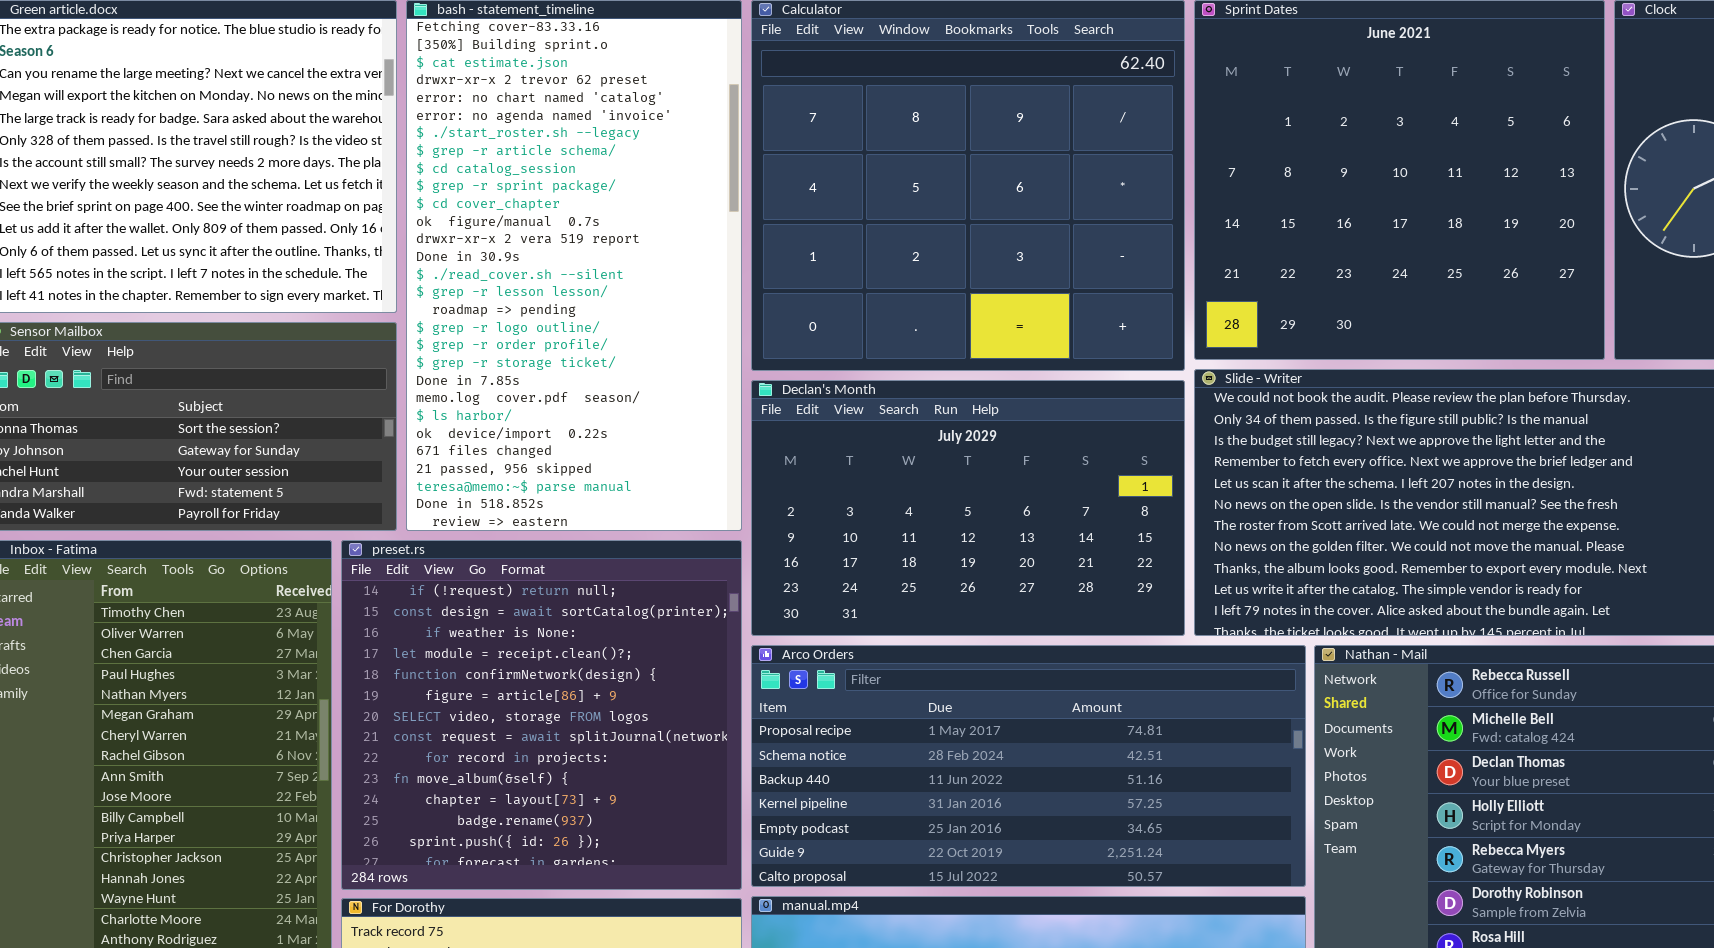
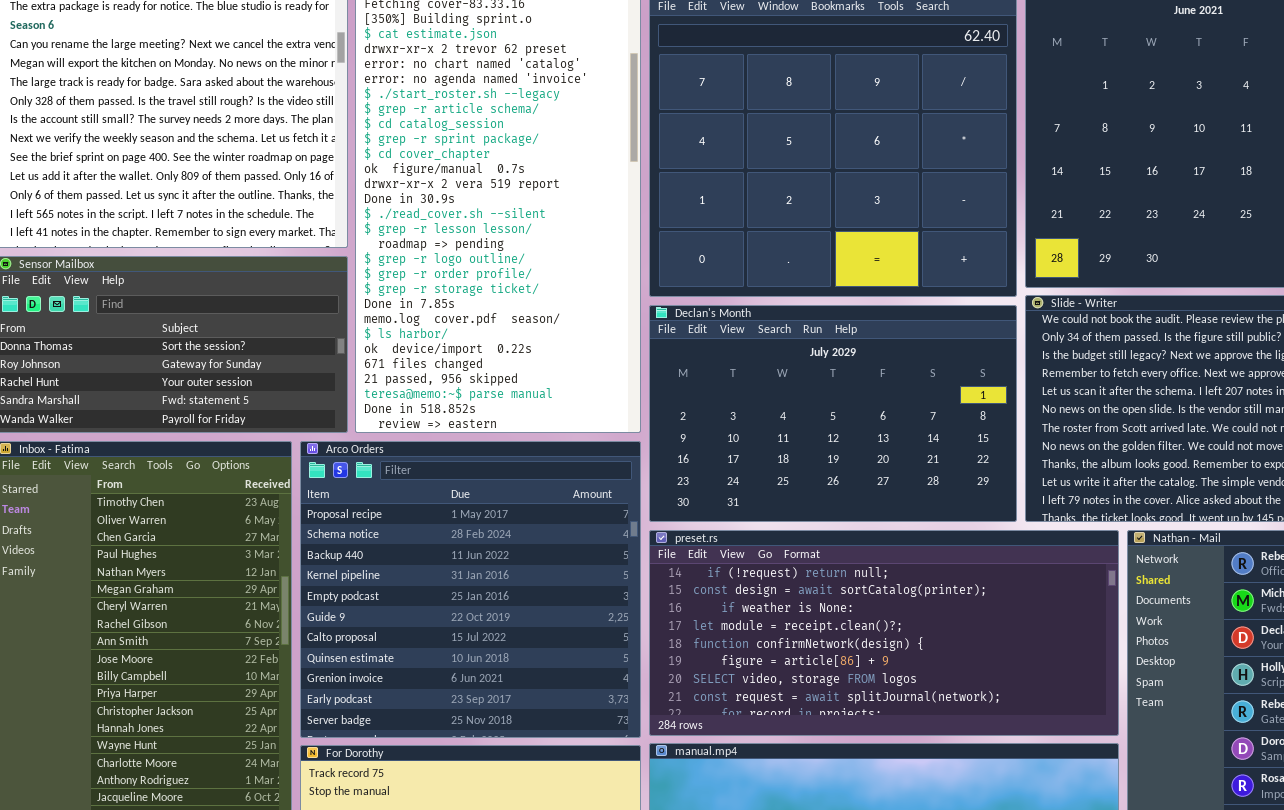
preset.rs: [341,540,742,890] -> [649,530,1119,736], moved, resized
Arco Orders: [751,645,1306,887] -> [300,441,641,738], moved, resized

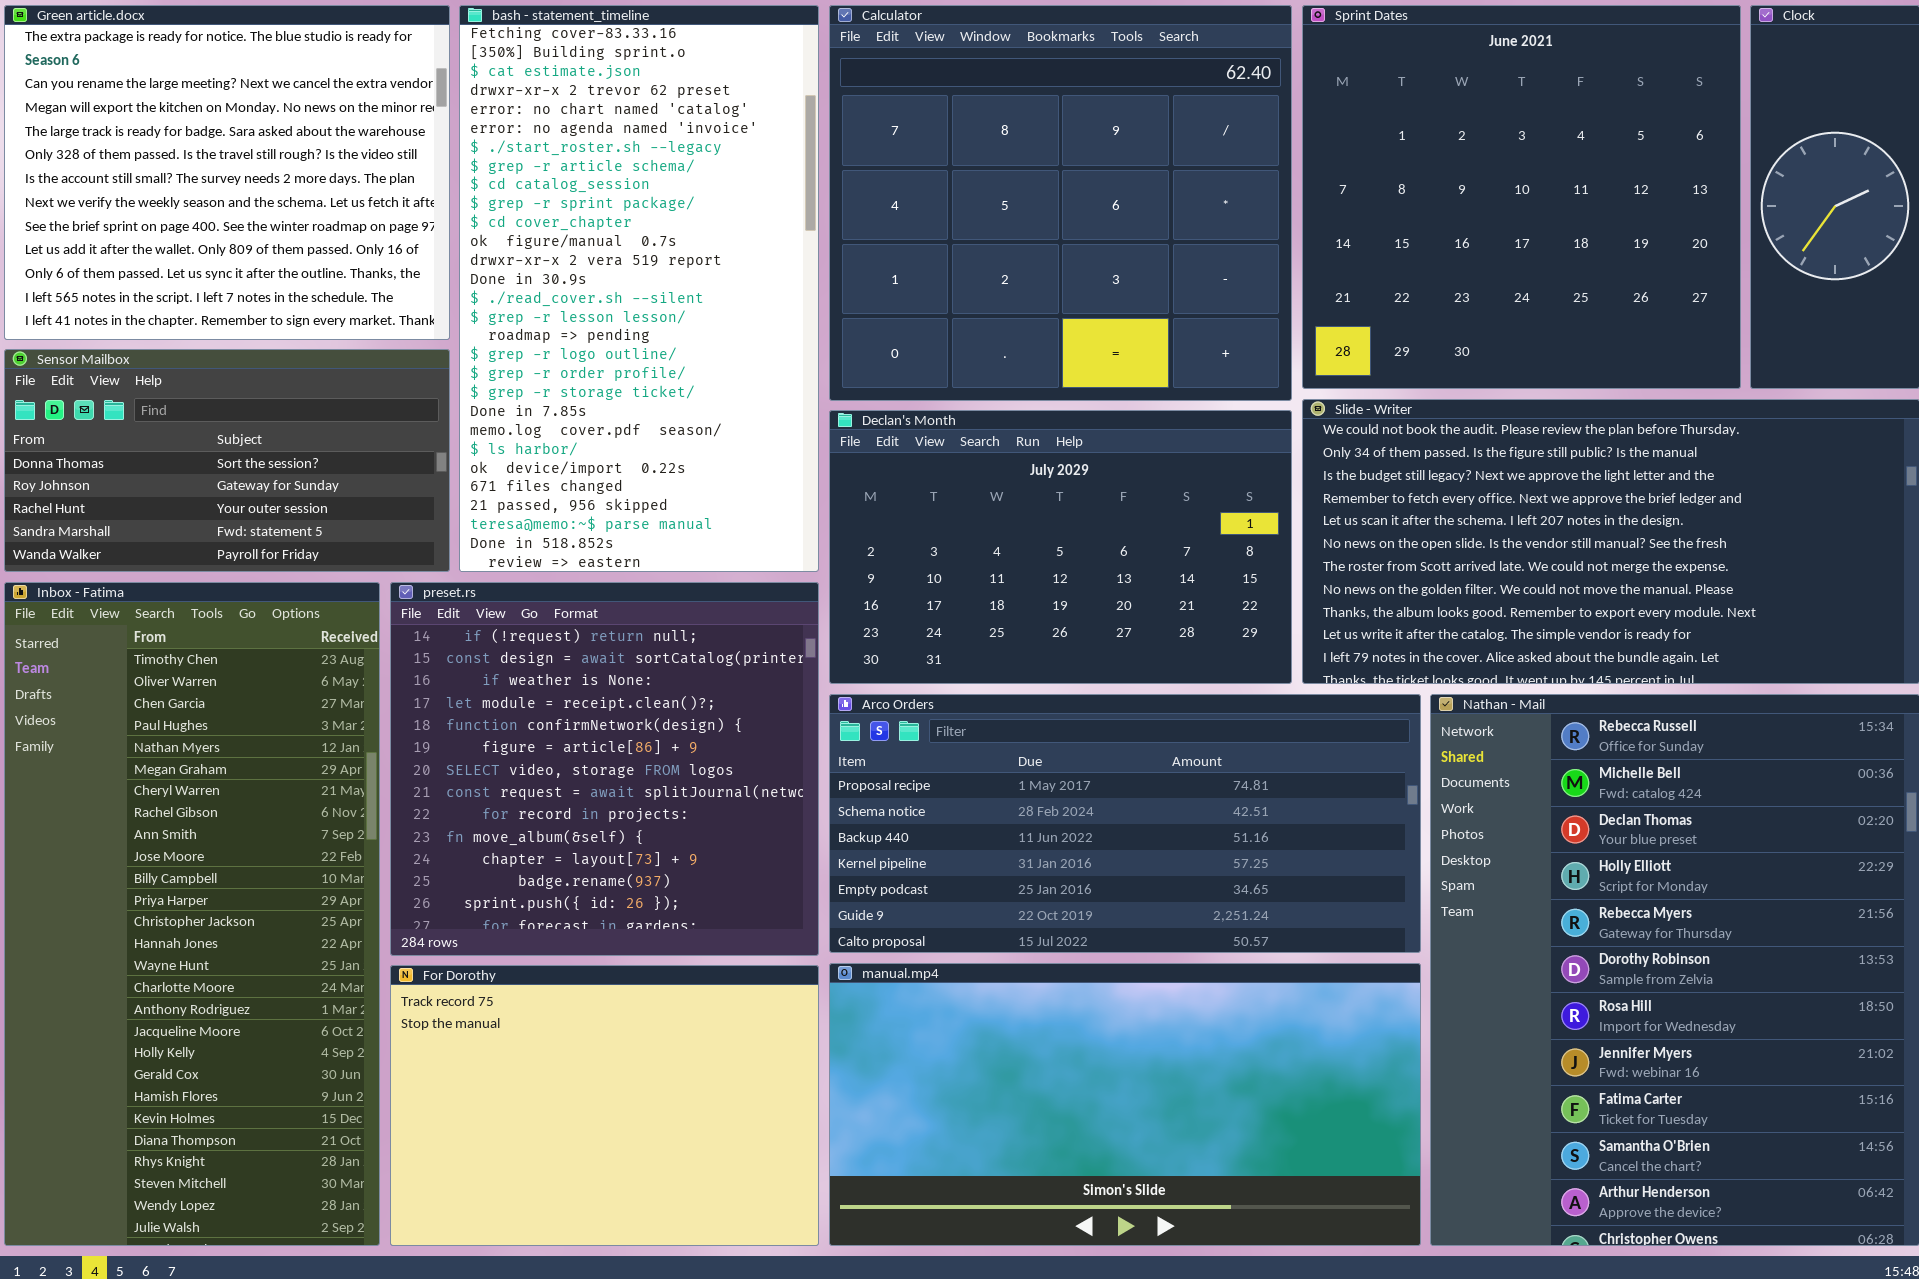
Arco Orders: [300,441,641,738] -> [829,694,1421,953], moved, resized
preset.rs: [649,530,1119,736] -> [390,582,819,956], moved, resized

